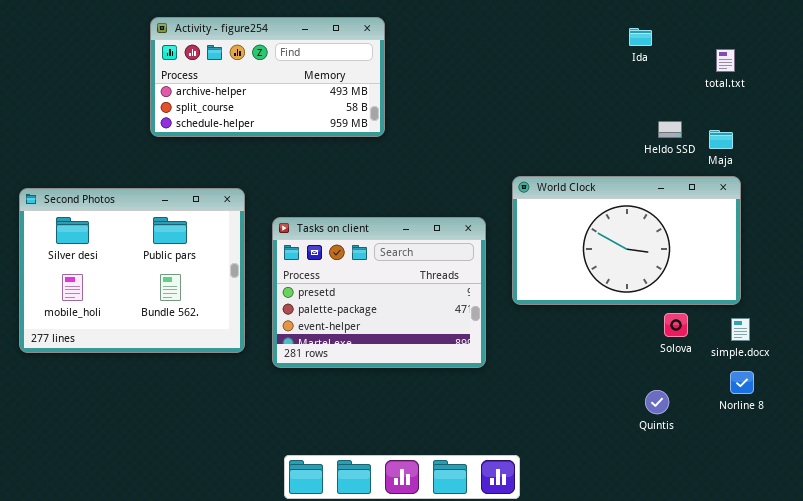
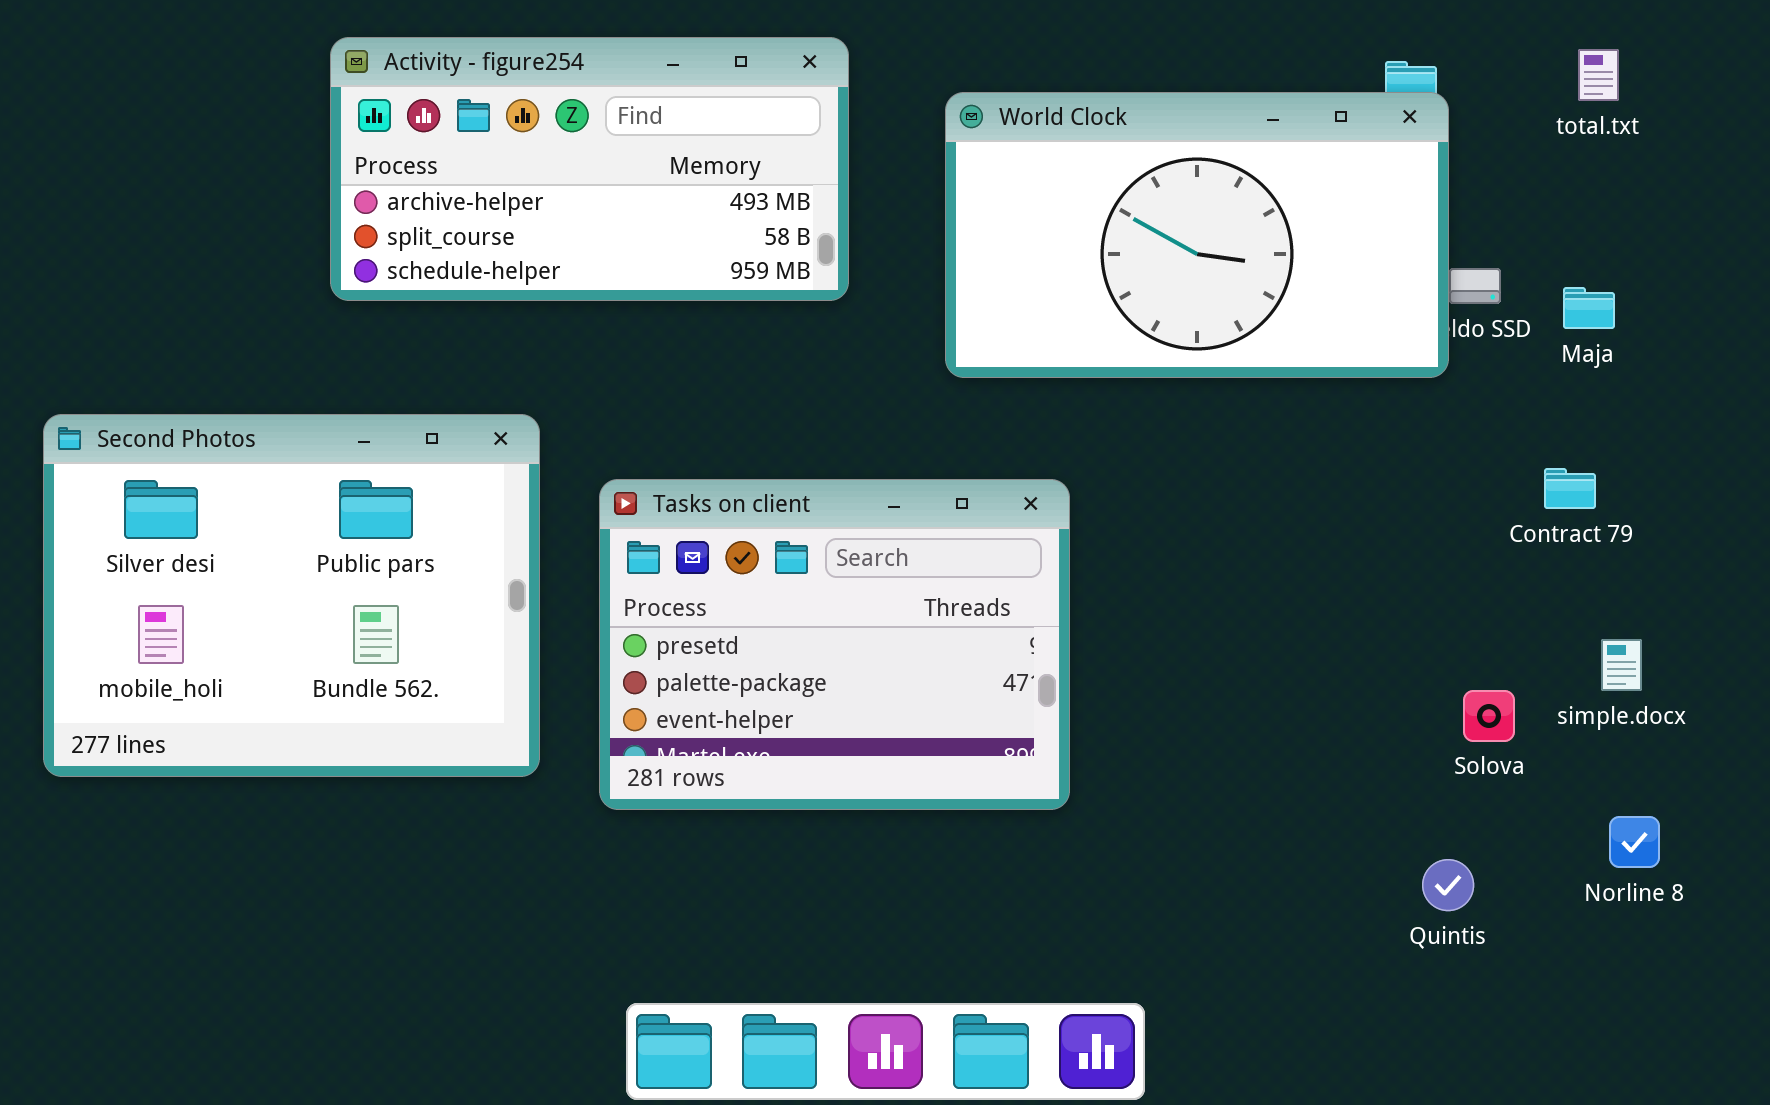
total.txt: [716,49,735,72] -> [1578,49,1619,101], moved
World Clock: [512,176,741,305] -> [945,92,1449,378], moved
simple.docx: [731,318,750,341] -> [1601,639,1642,691], moved

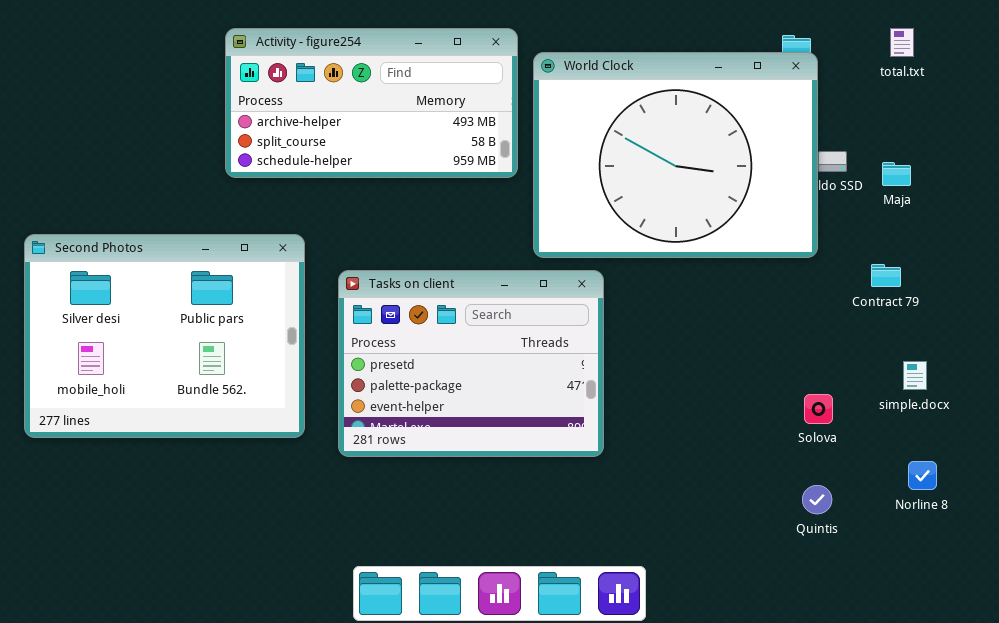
Activity - figure254: [330,37,849,301] -> [225,28,518,178], moved
World Clock: [945,92,1449,378] -> [533,52,818,258], resized
Solova: [1463,690,1515,742] -> [804,394,833,424], moved

